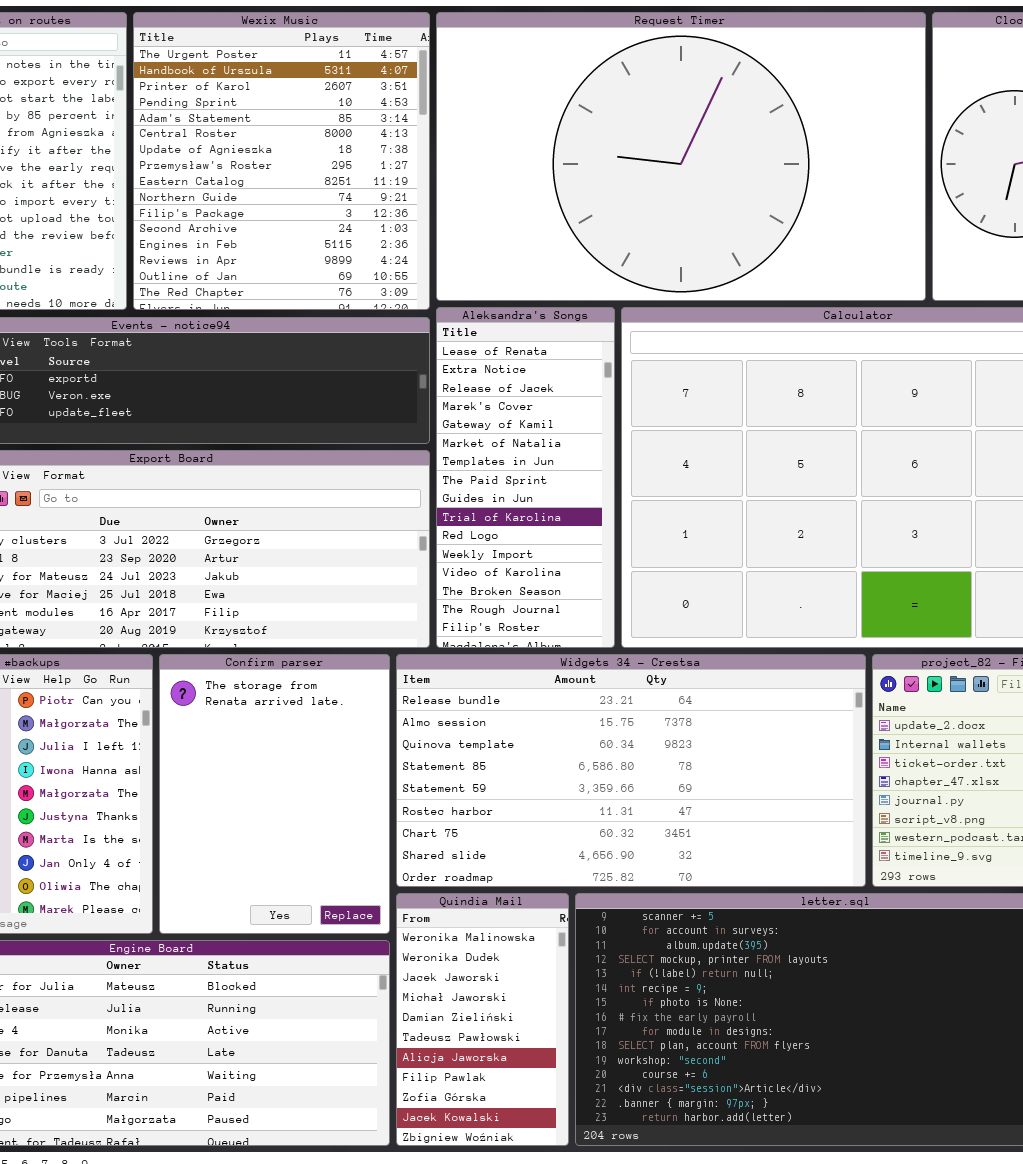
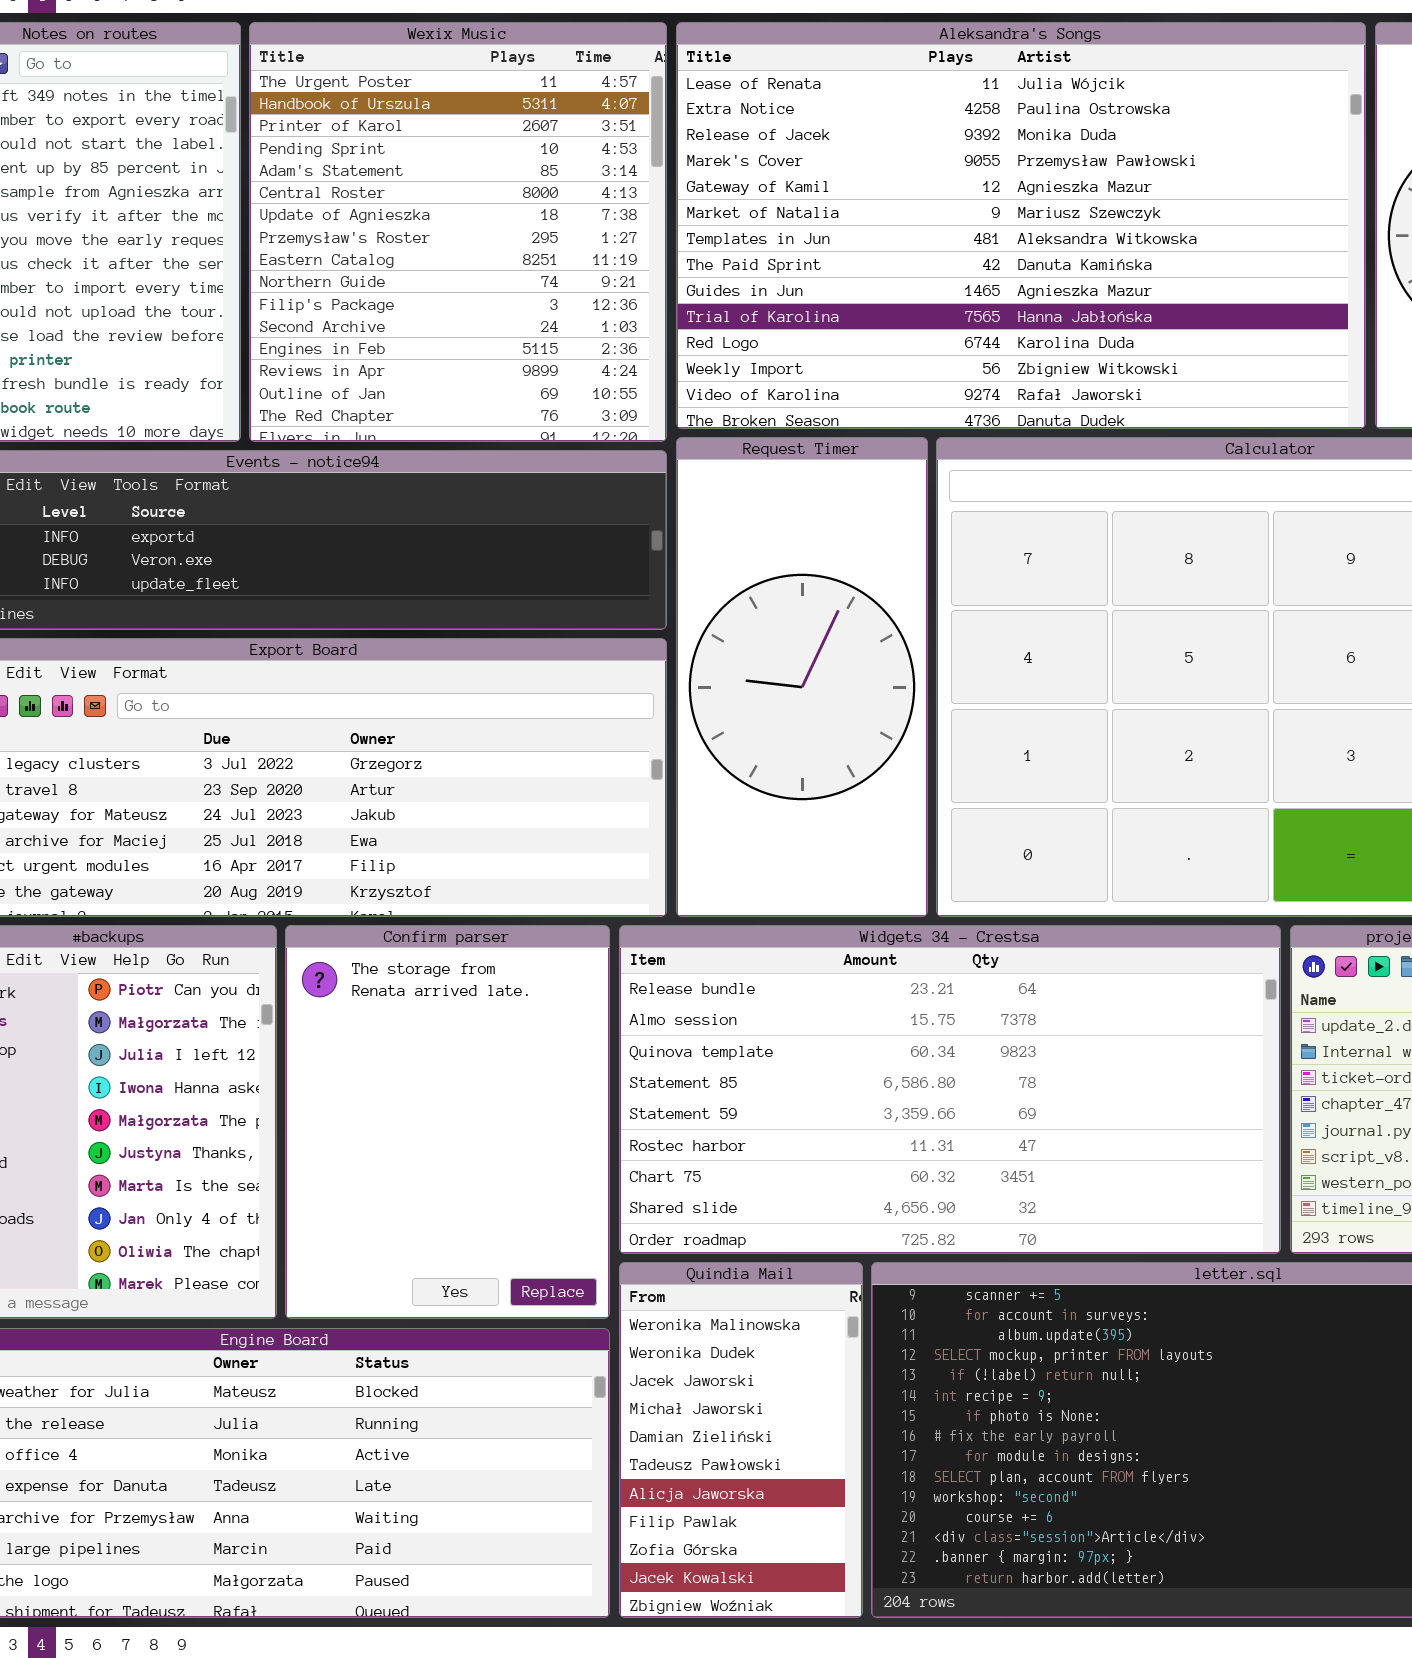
Request Timer: [436,12,926,301] -> [676,437,928,917], moved, resized
Aleksandra's Songs: [436,307,615,648] -> [676,22,1366,429], moved, resized

